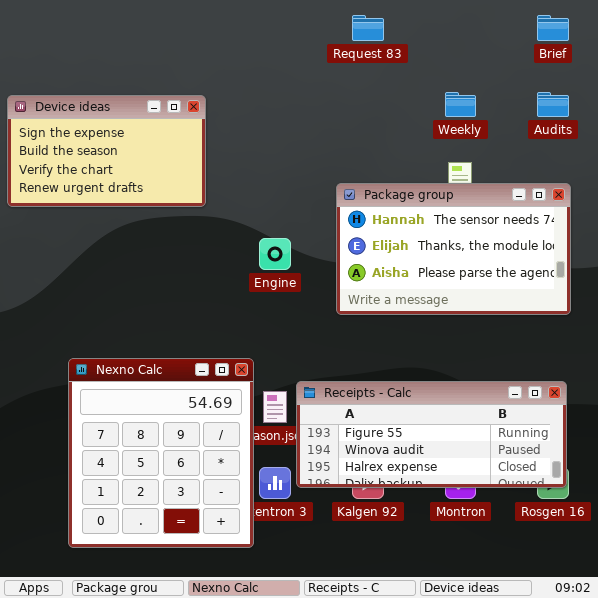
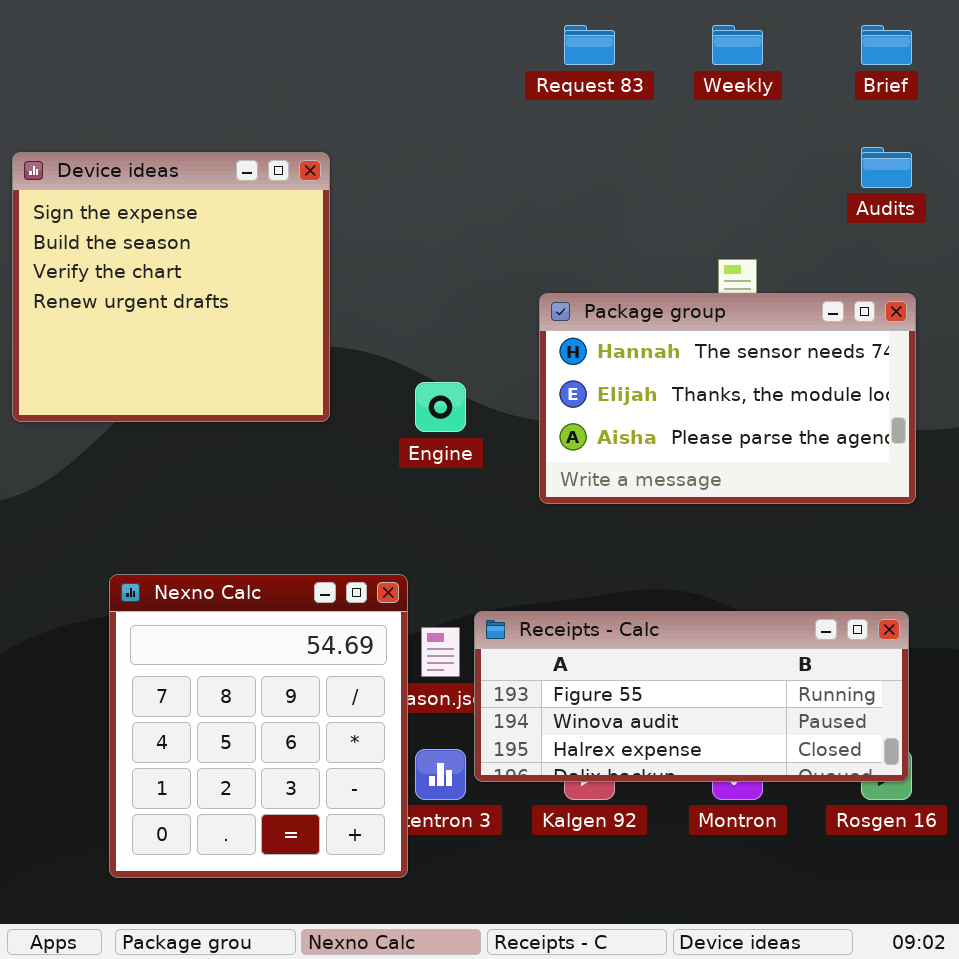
Weekly: [445,92,476,117] -> [712,25,763,65], moved
Device ideas: [7,95,206,207] -> [12,152,330,422], resized

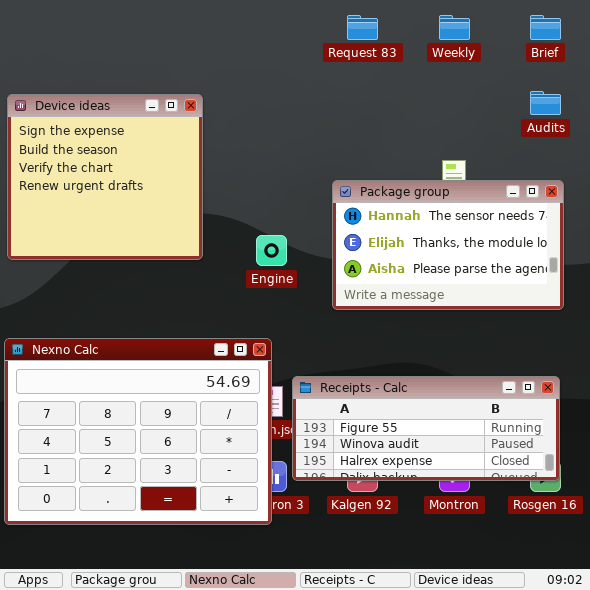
Nexno Calc: [109,574,408,878] -> [4,338,272,525], moved, resized

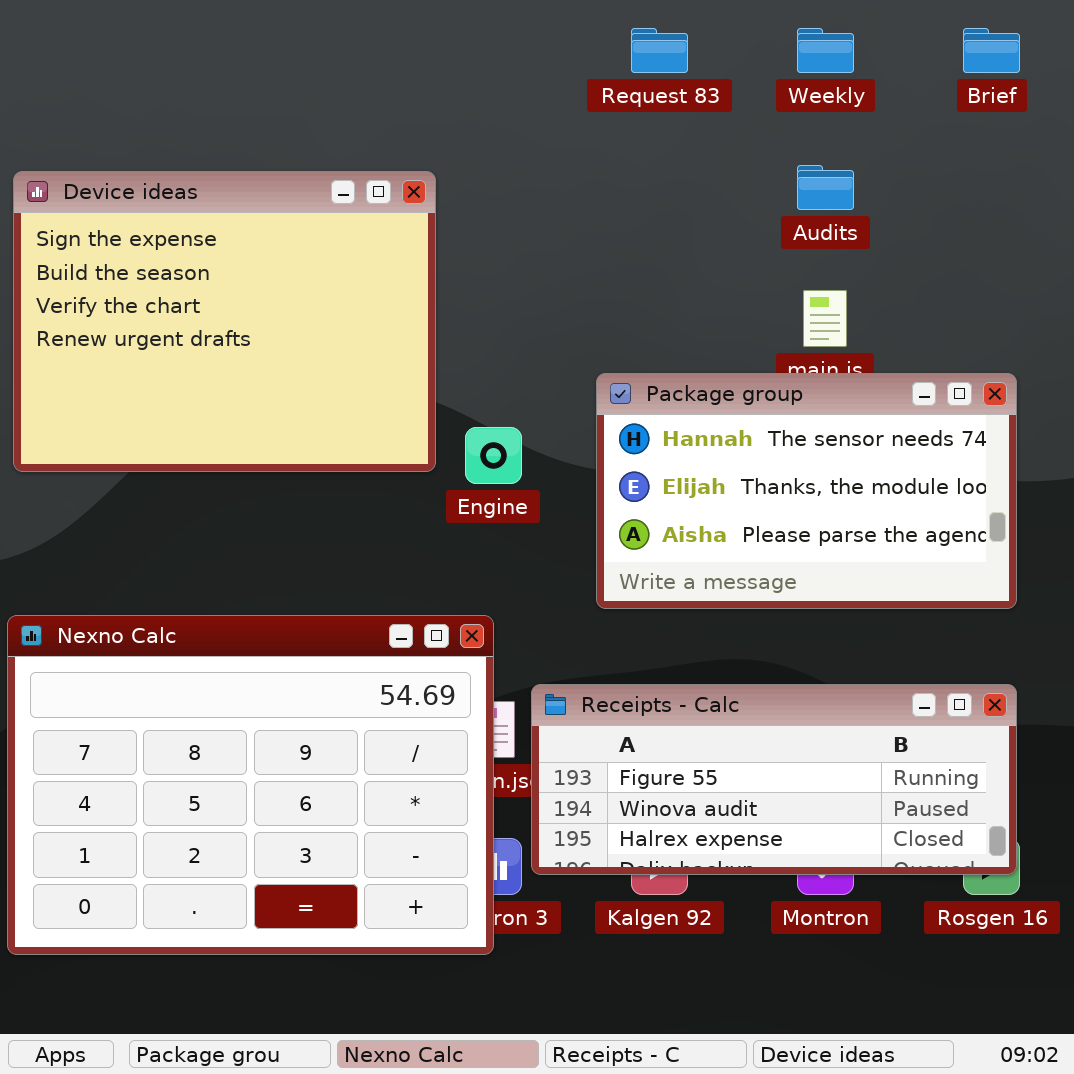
Audits: [530,91,561,115] -> [797,165,854,210], moved
Device ideas: [7,94,203,260] -> [13,171,436,472], resized
Package group: [332,180,564,310] -> [596,373,1017,609], moved

